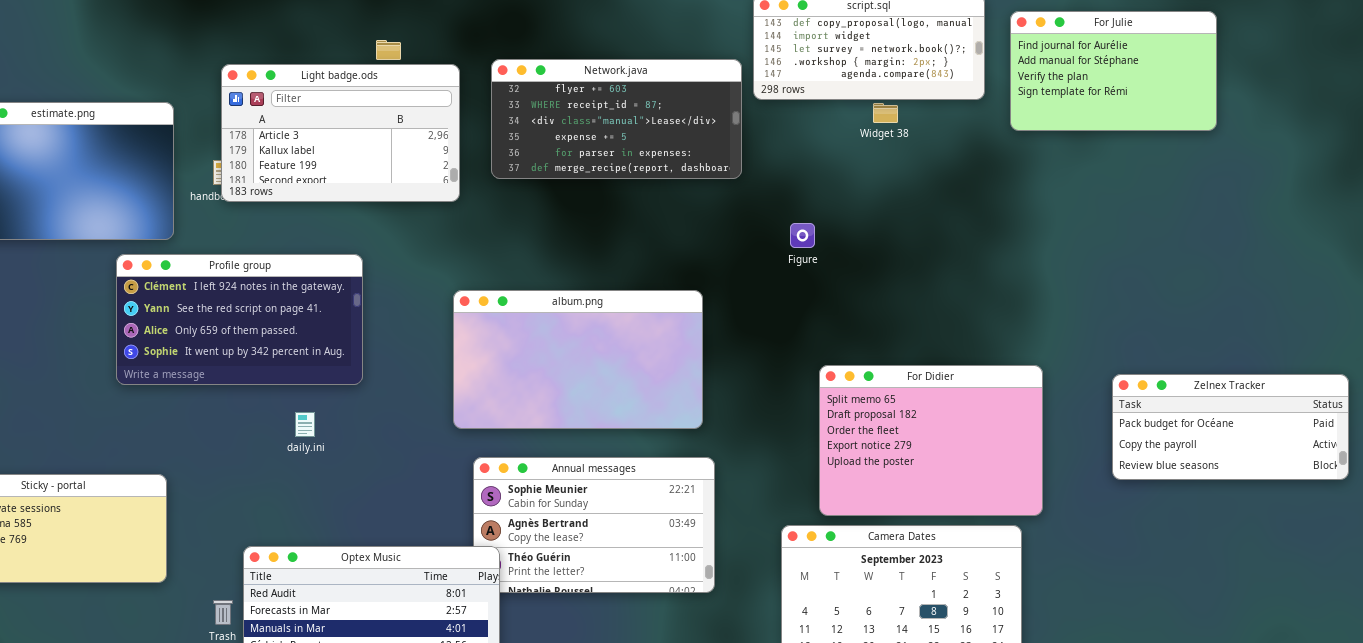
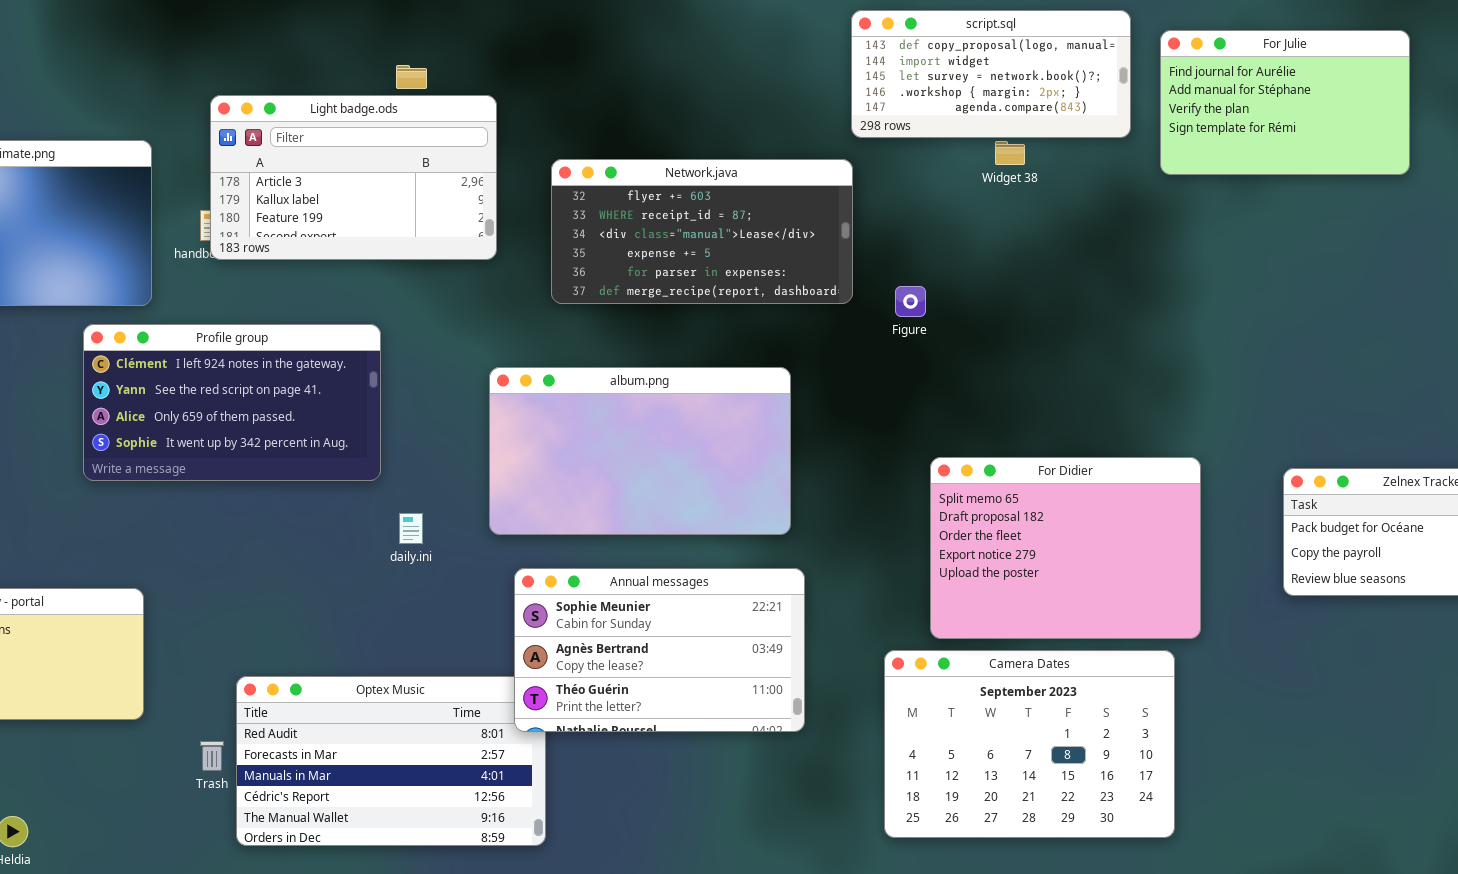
Network.java: [491,59,742,179] -> [551,159,853,304], moved
daily.ini: [295,412,315,437] -> [399,513,423,544], moved
Annual messages: [473,457,715,593] -> [514,568,805,732], raised

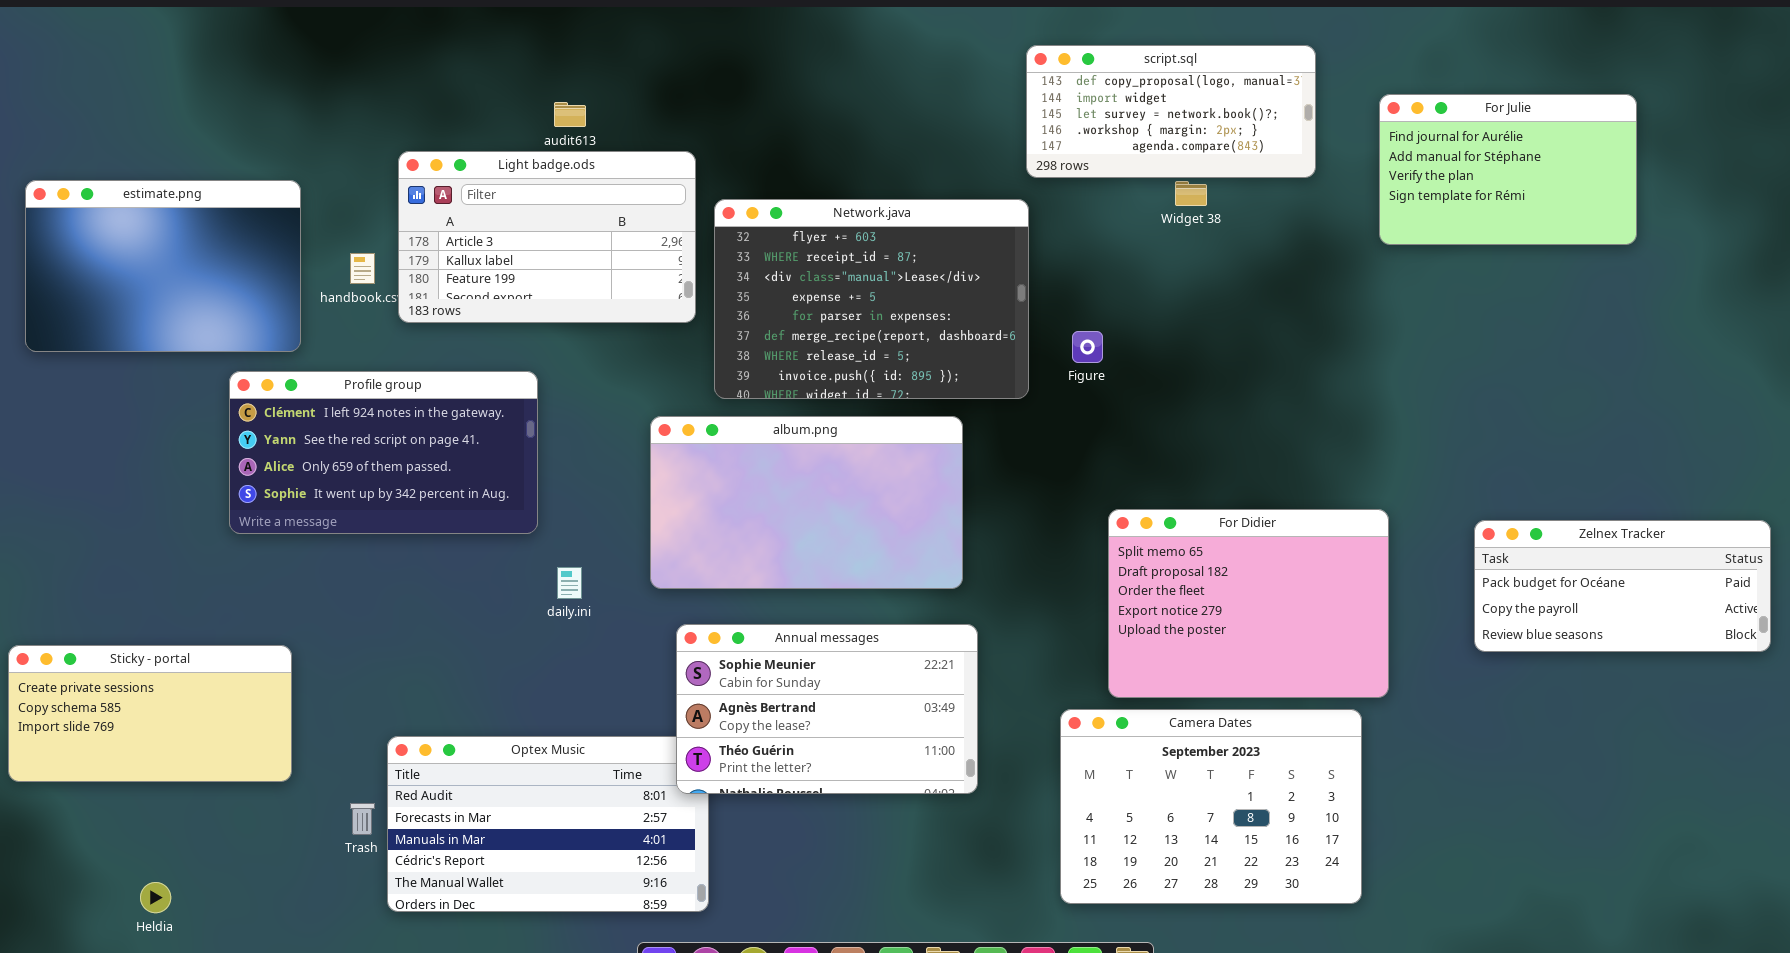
For Julie: [1160,30,1410,175] -> [1379,94,1637,245], moved
Light badge.ods: [210,95,497,260] -> [398,151,696,323], moved
Network.java: [551,159,853,304] -> [714,199,1029,399], resized

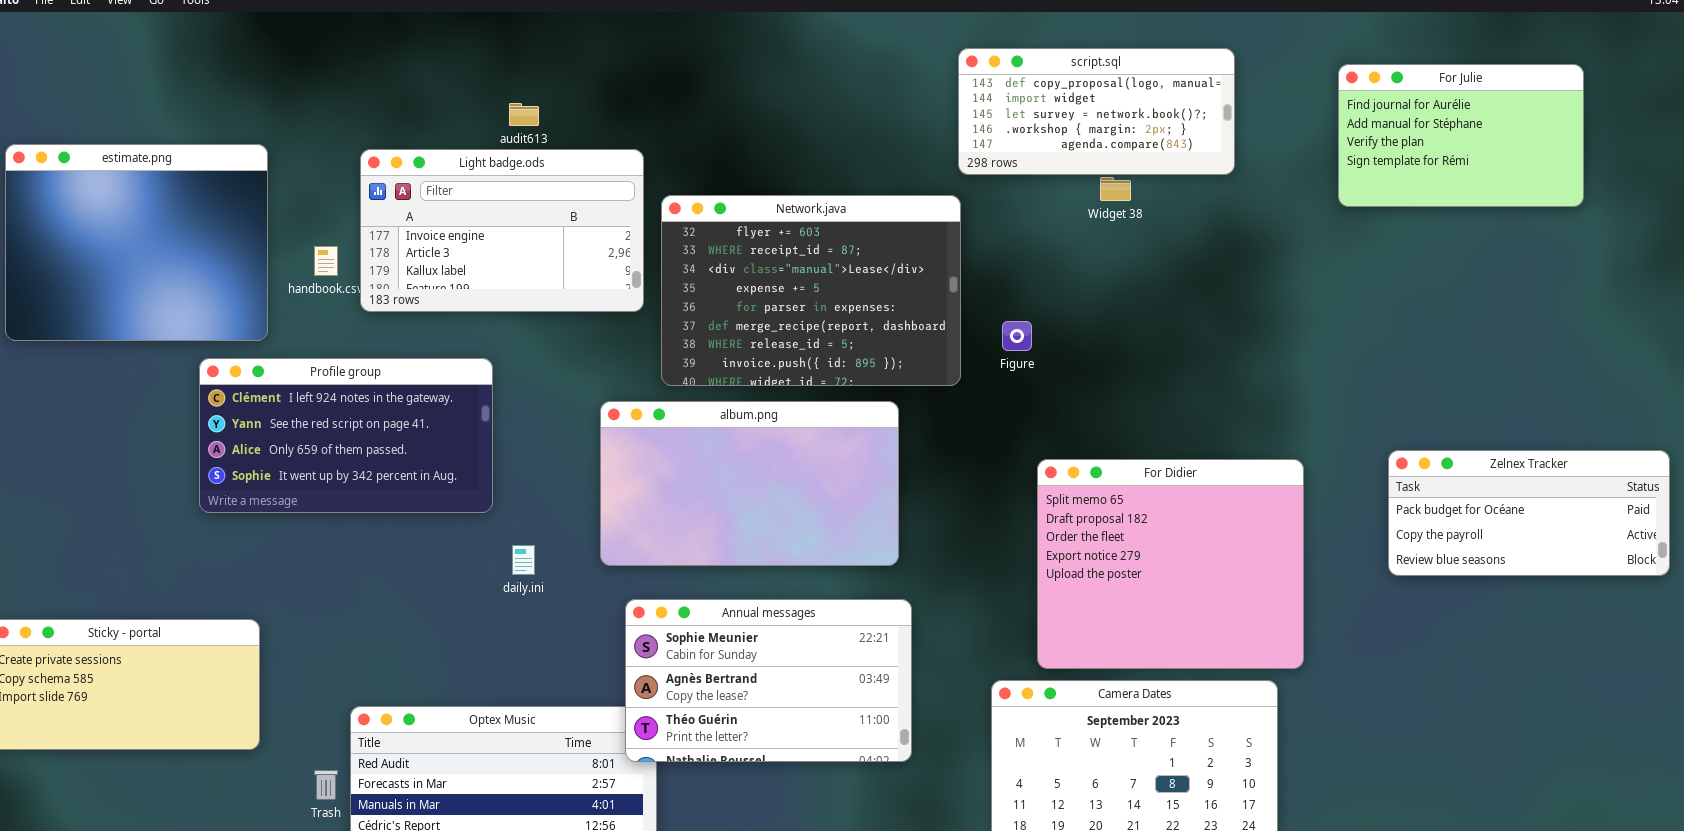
For Julie: [1379,94,1637,245] -> [1338,64,1584,207], moved
Light badge.ods: [398,151,696,323] -> [360,149,644,312], scrolled up 1 row
estimate.png: [25,180,301,352] -> [5,144,268,341], resized
For Didier: [1108,509,1389,698] -> [1037,459,1304,669], resized
Zelnex Tracker: [1474,520,1771,652] -> [1388,450,1670,576], moved

